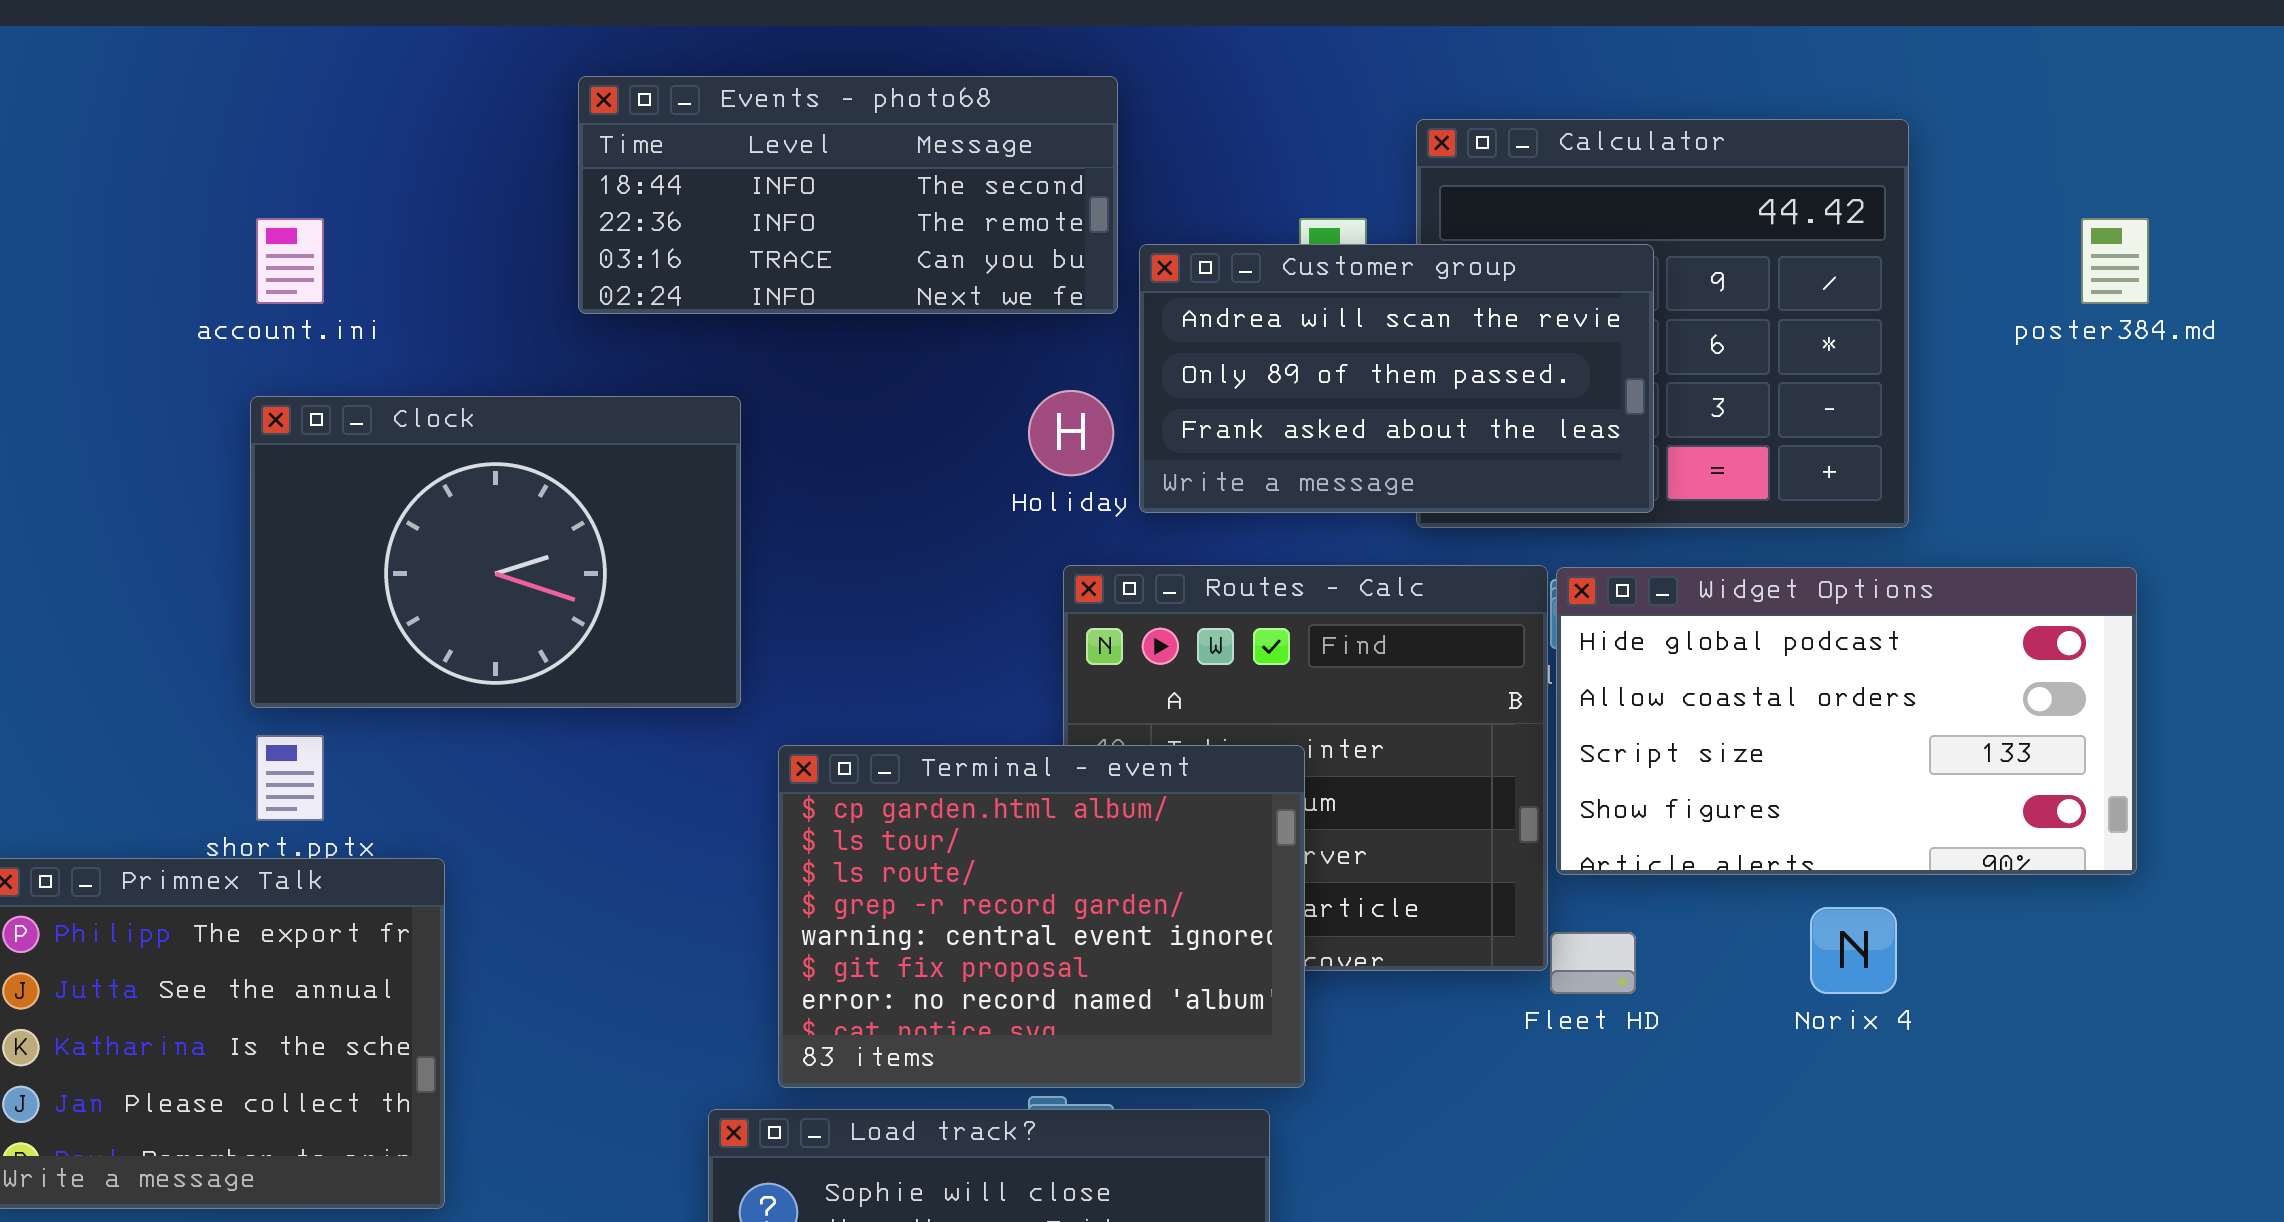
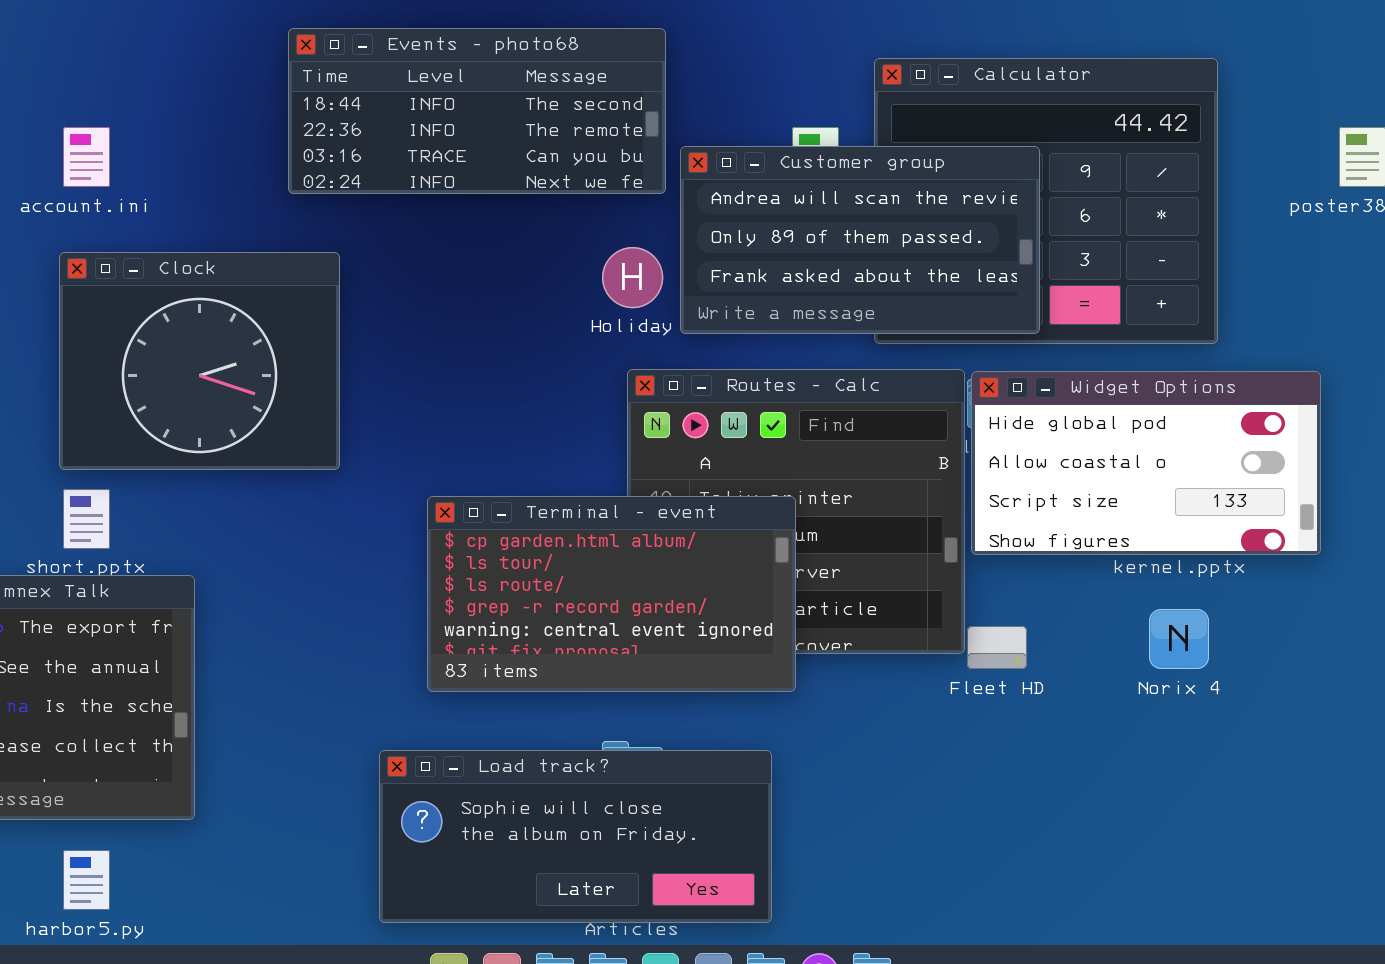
Clock: [250,396,741,708] -> [59,252,340,470], resized
Widget Options: [1556,567,2137,875] -> [971,371,1321,555], resized
Terminal - event: [778,745,1305,1088] -> [427,496,796,692], resized

